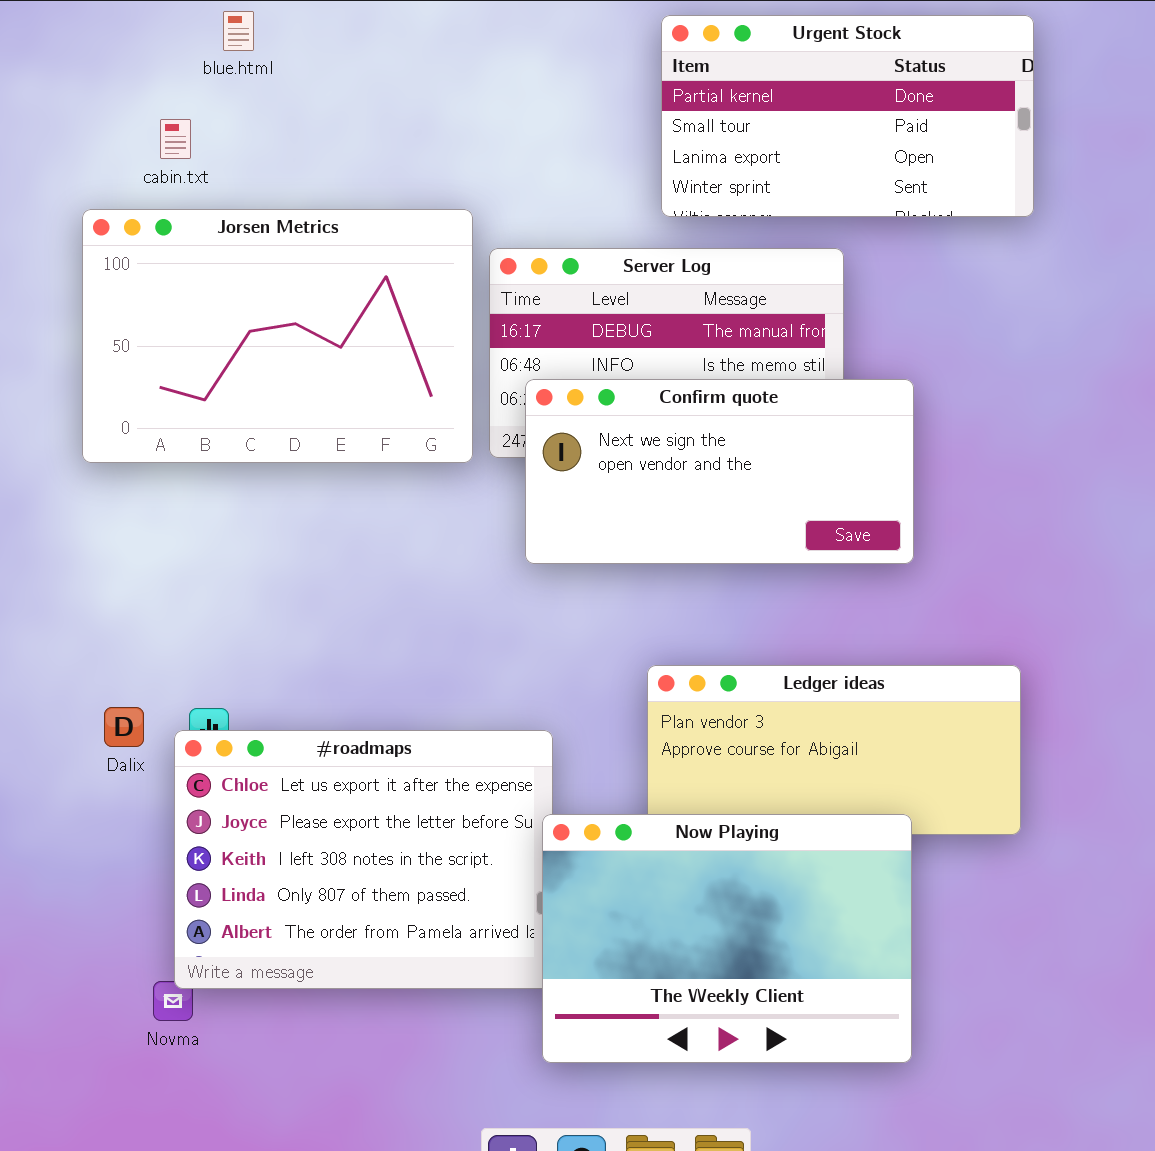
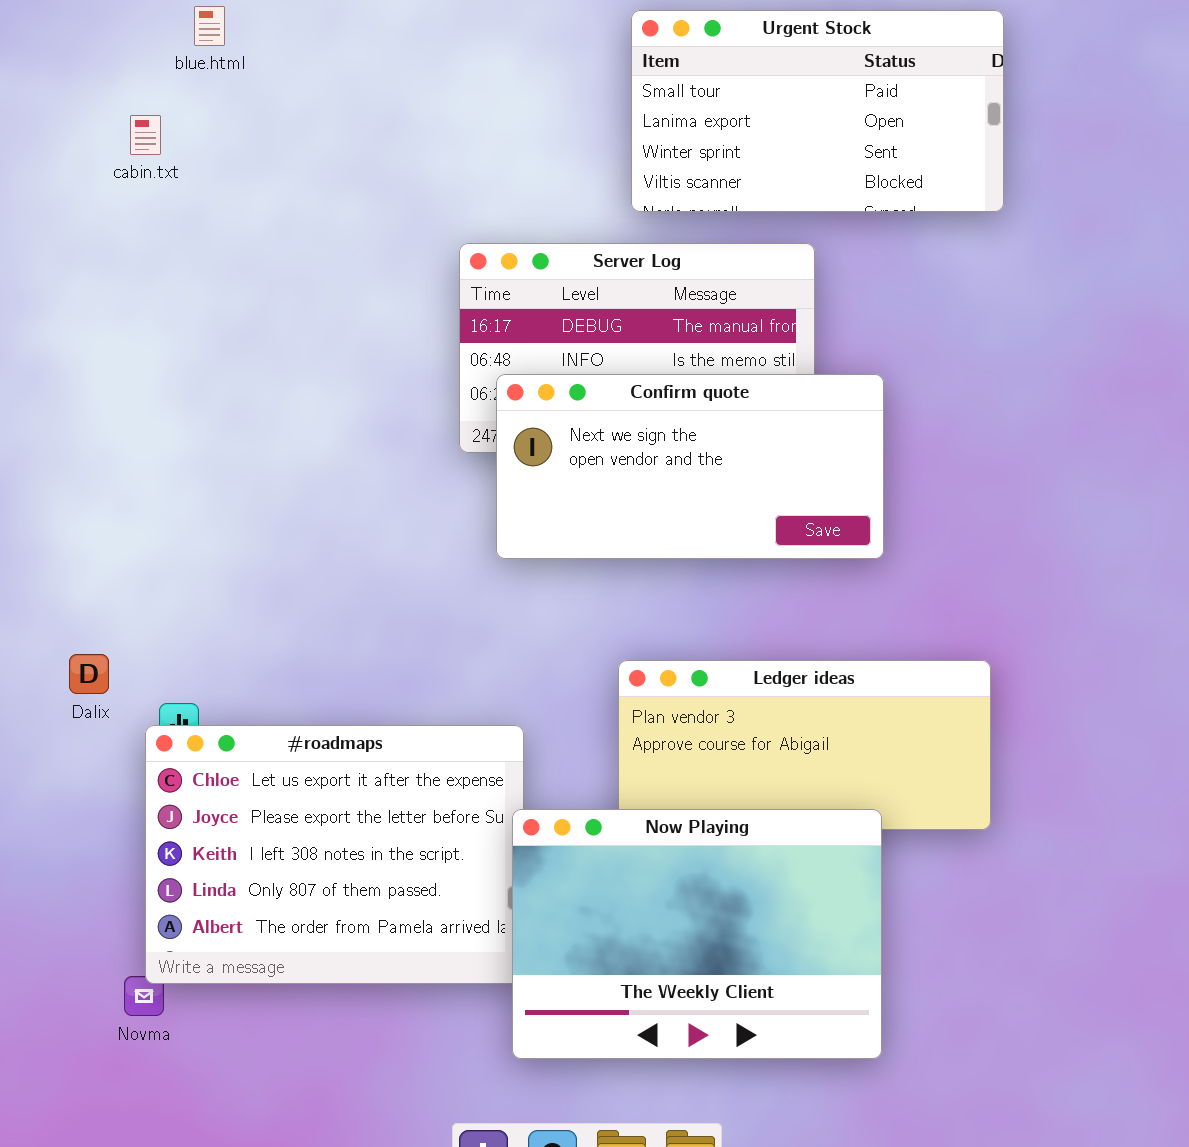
Urgent Stock: [661,15,1034,217] -> [631,10,1004,212], scrolled down 1 row
Jorsen Metrics: [82,209,473,463] -> none, closed
Dalix: [104,707,144,747] -> [69,654,109,694], moved

